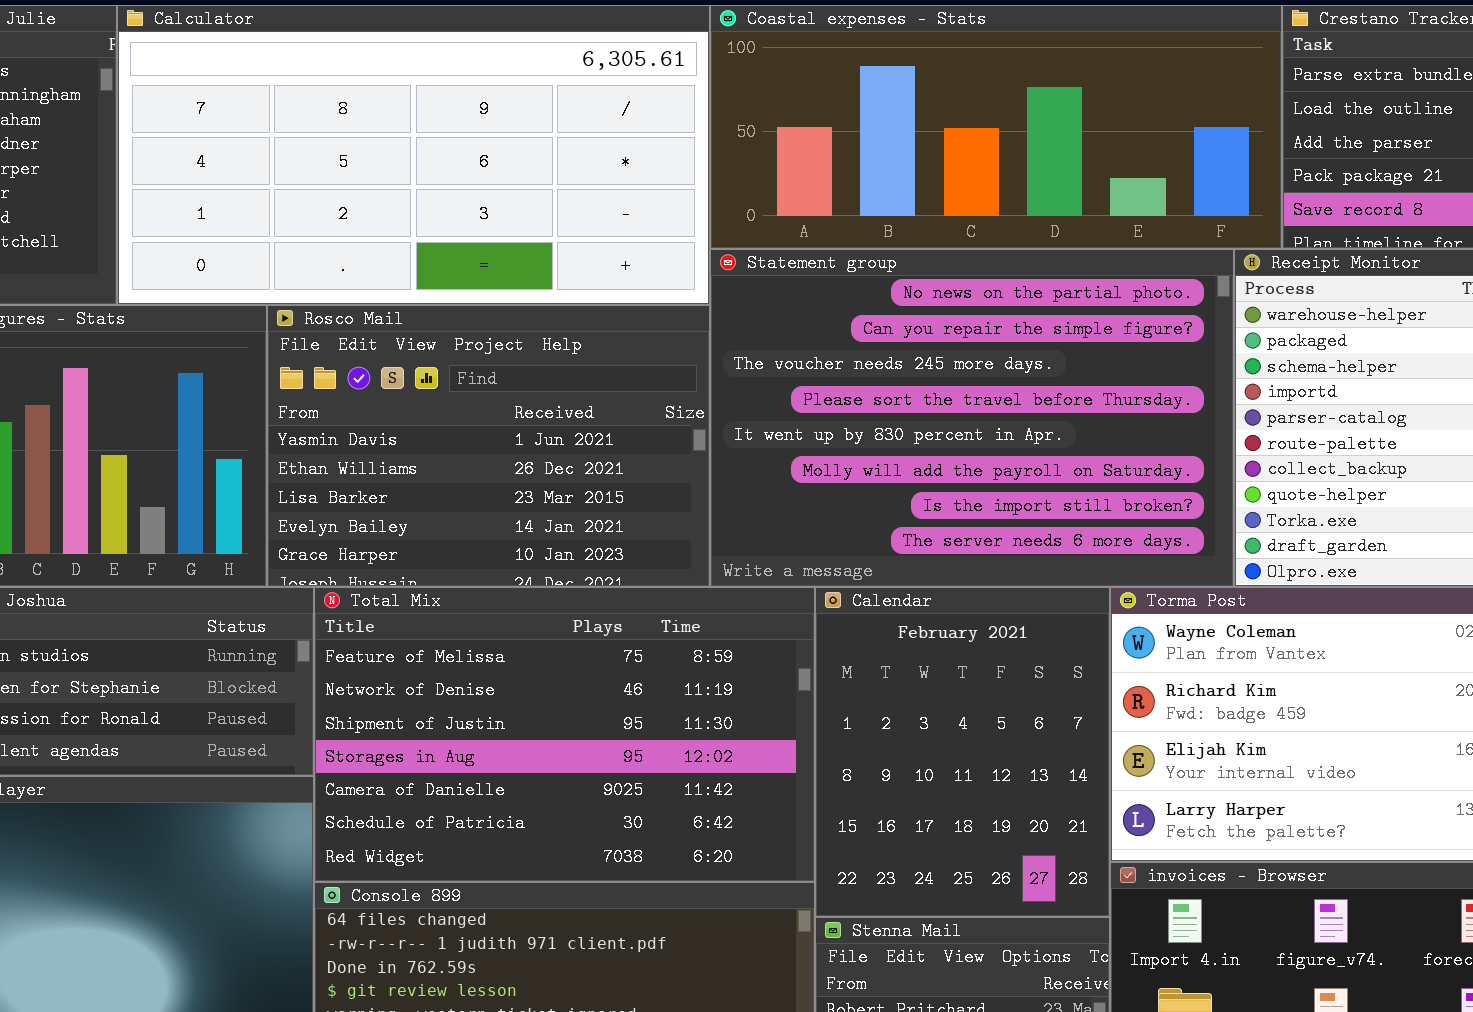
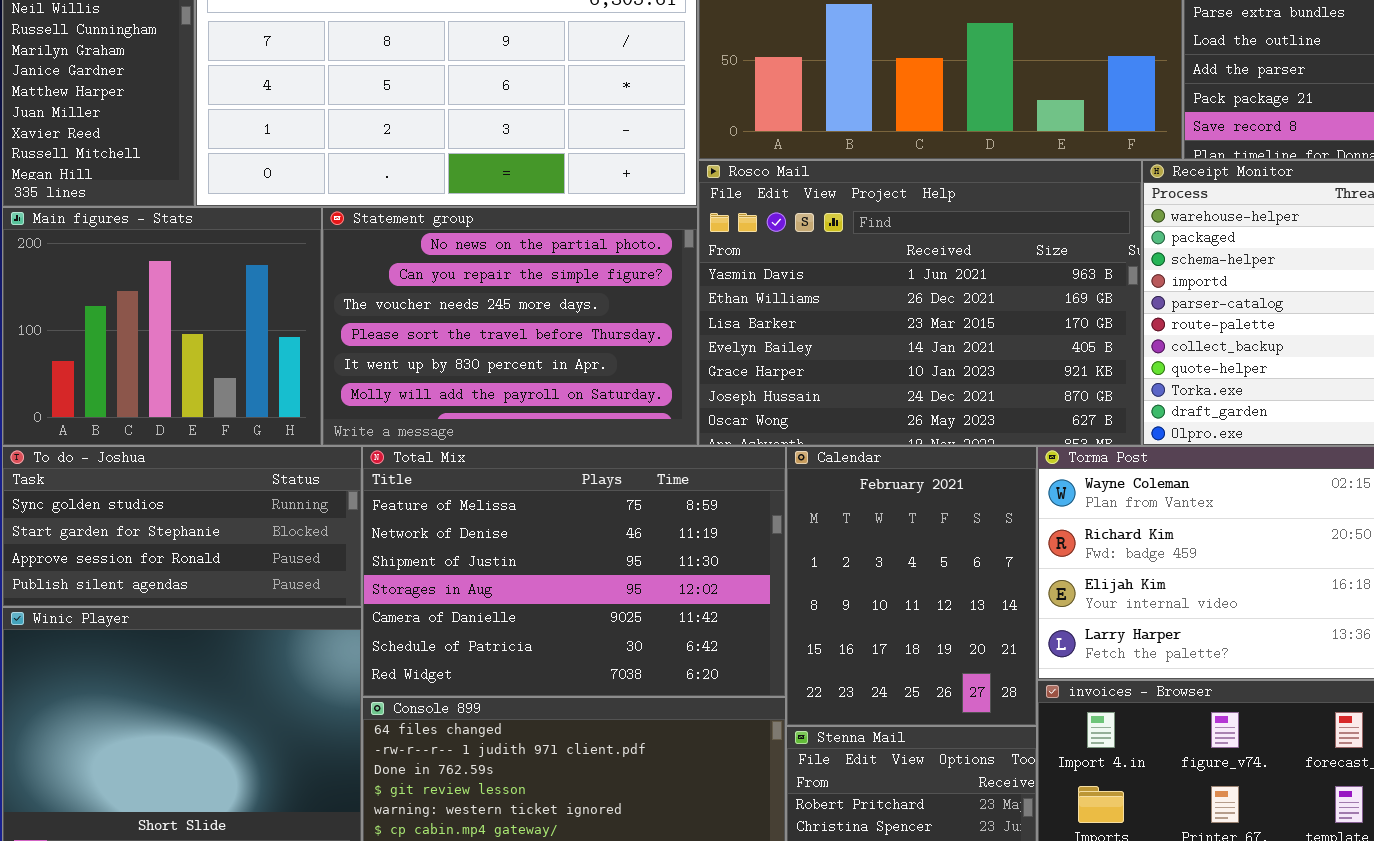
Statement group: [710,249,1234,587] -> [322,207,698,446], moved, resized
Rosco Mail: [267,305,710,587] -> [698,160,1142,446], moved, resized

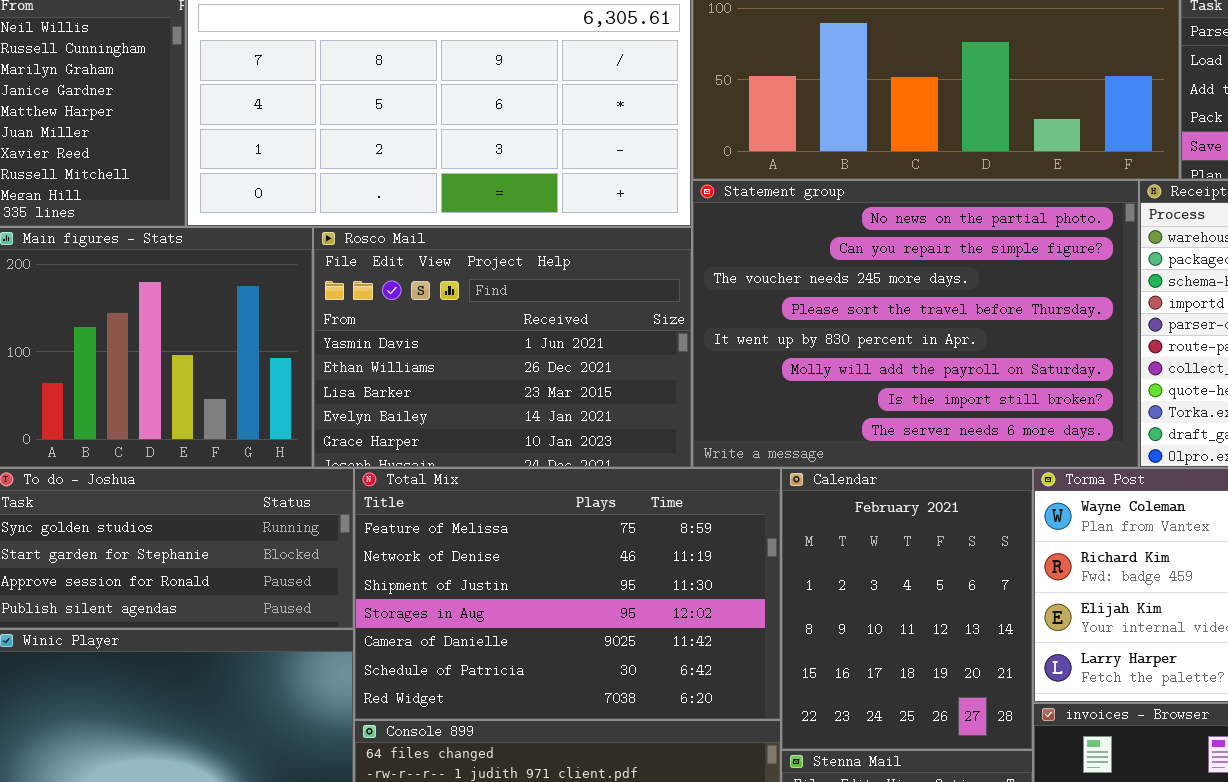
Rosco Mail: [698,160,1142,446] -> [313,227,692,468], moved, resized
Statement group: [322,207,698,446] -> [692,180,1139,468], moved, resized

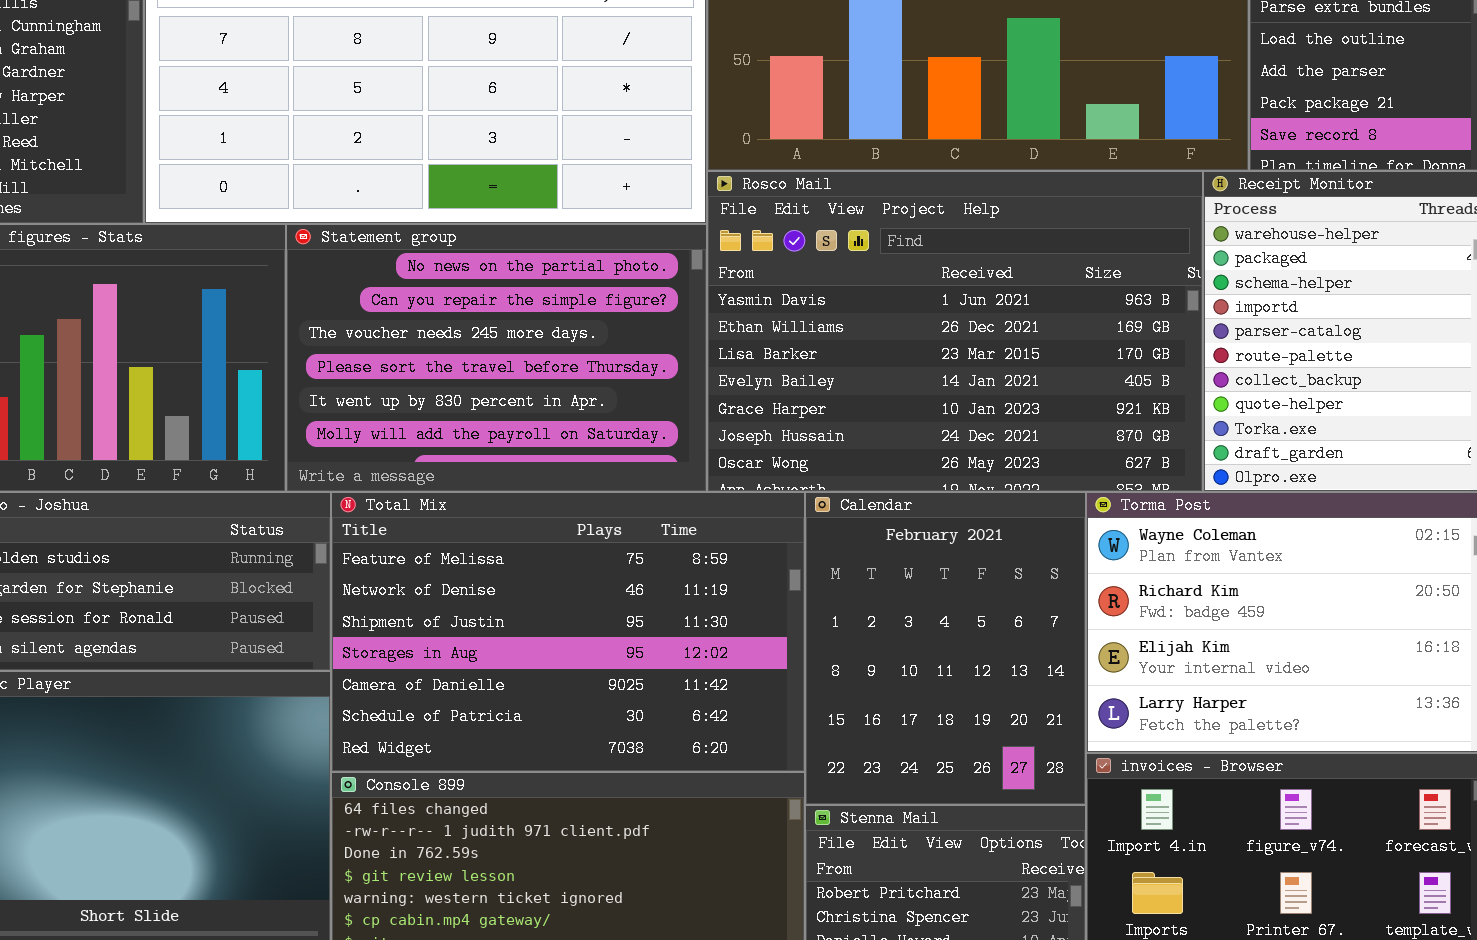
Statement group: [692,180,1139,468] -> [286,224,707,492], moved, resized
Rosco Mail: [313,227,692,468] -> [707,171,1203,492], moved, resized

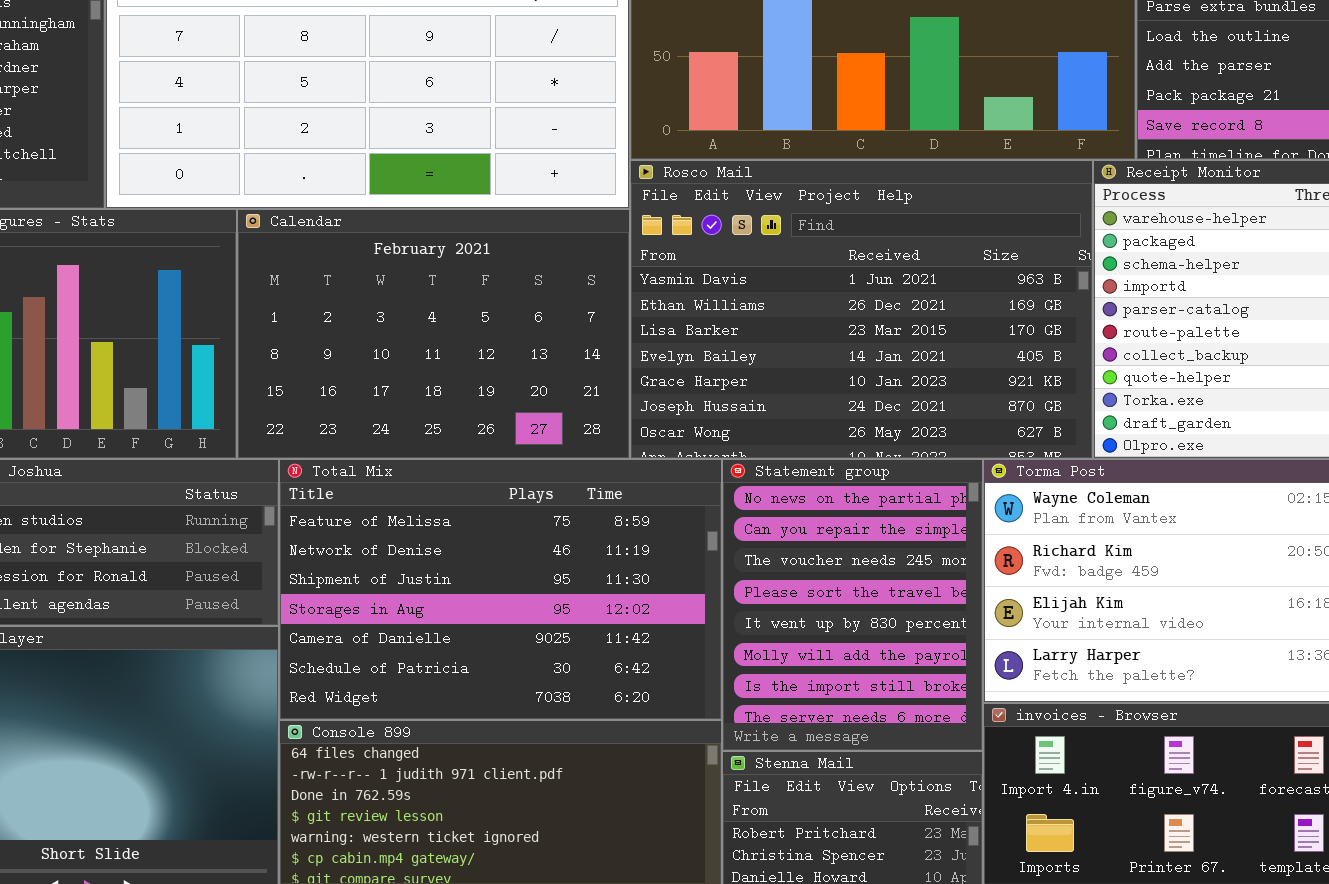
Statement group: [286,224,707,492] -> [722,459,983,751], moved, resized
Calendar: [805,492,1086,805] -> [237,209,630,459], moved, resized

